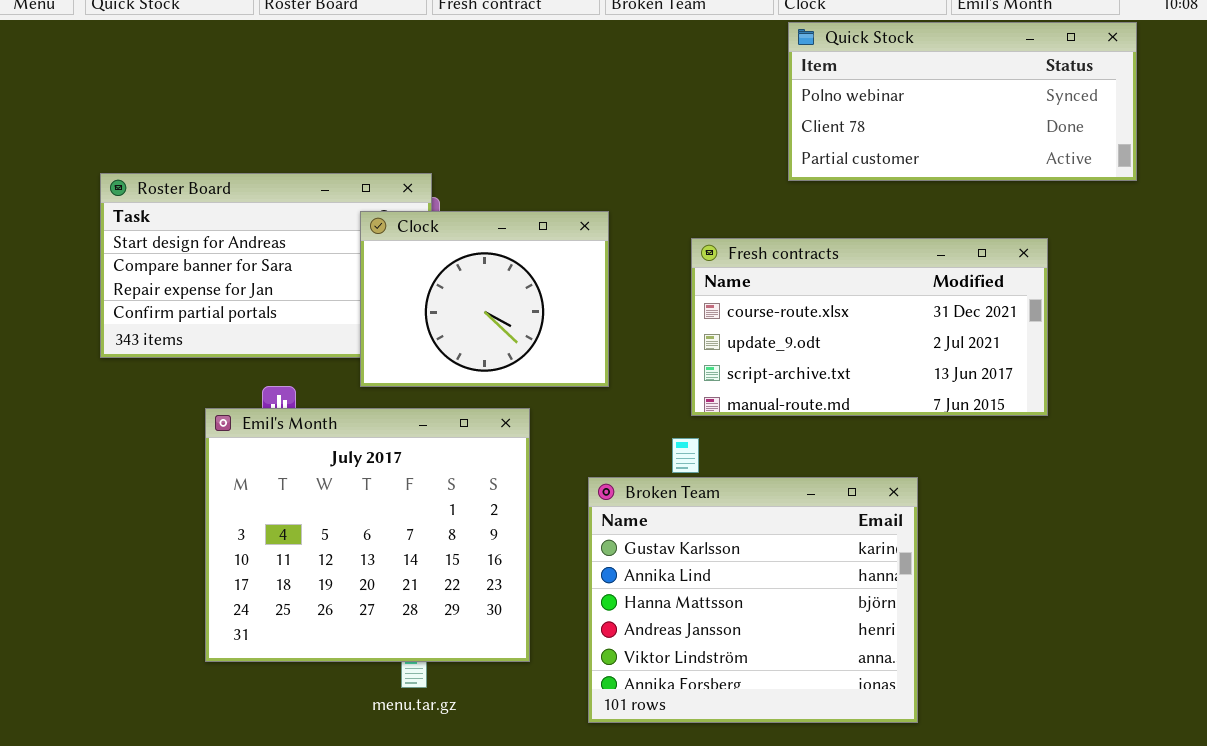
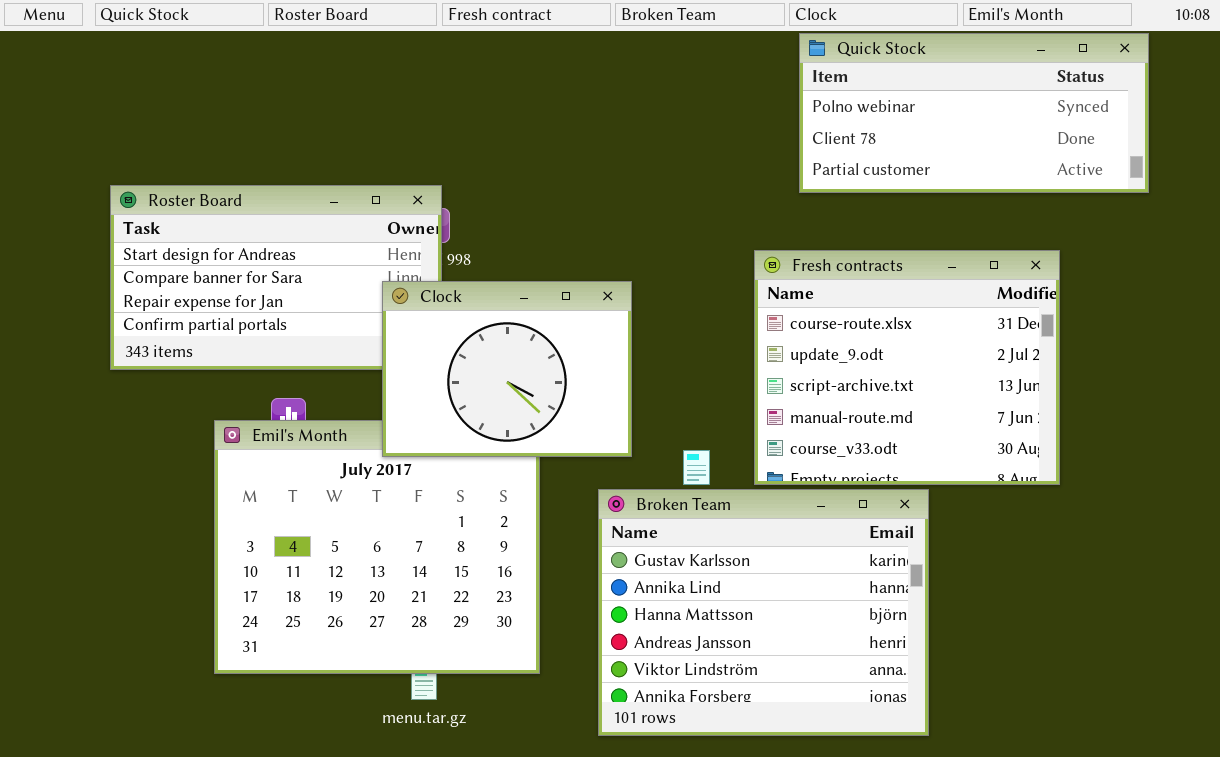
Clock: [360,211,609,387] -> [382,281,632,457], moved
Fresh contracts: [691,238,1048,416] -> [754,250,1060,485], resized

